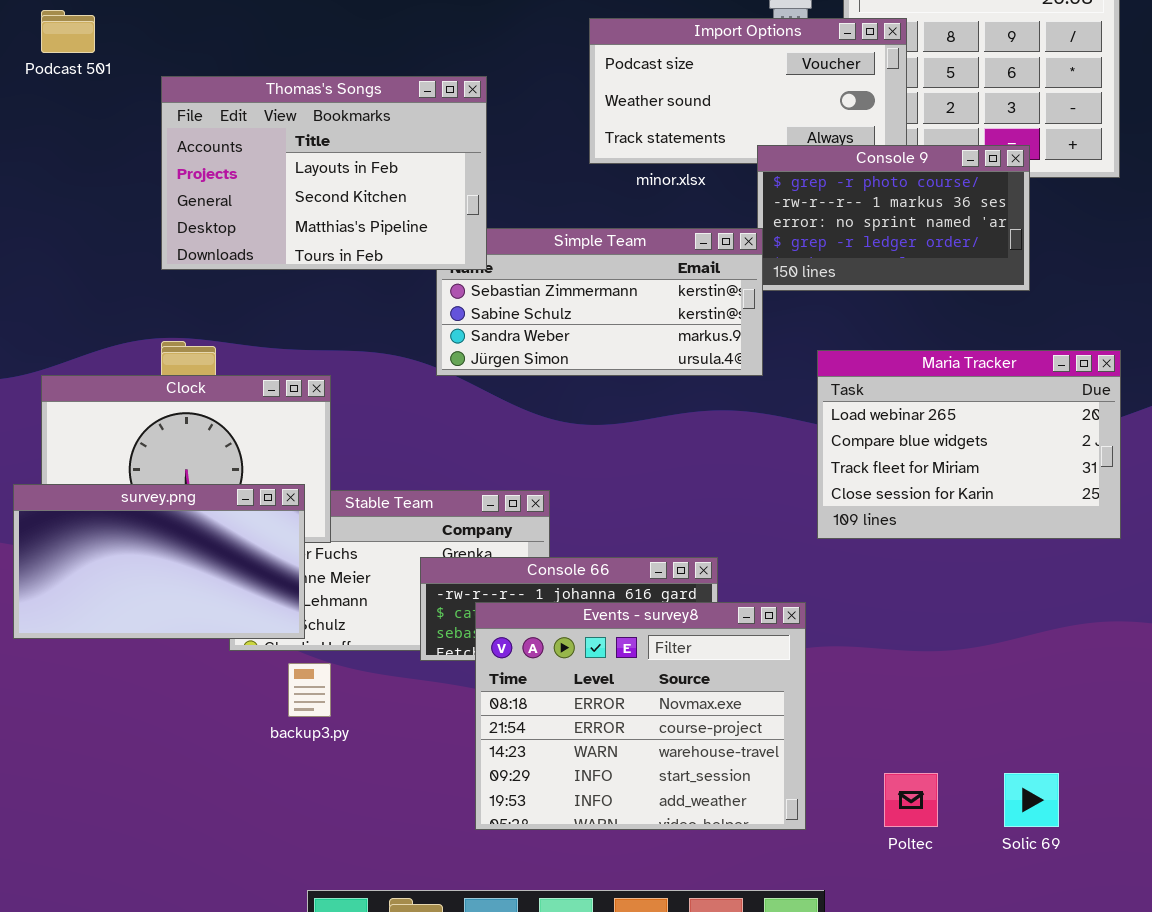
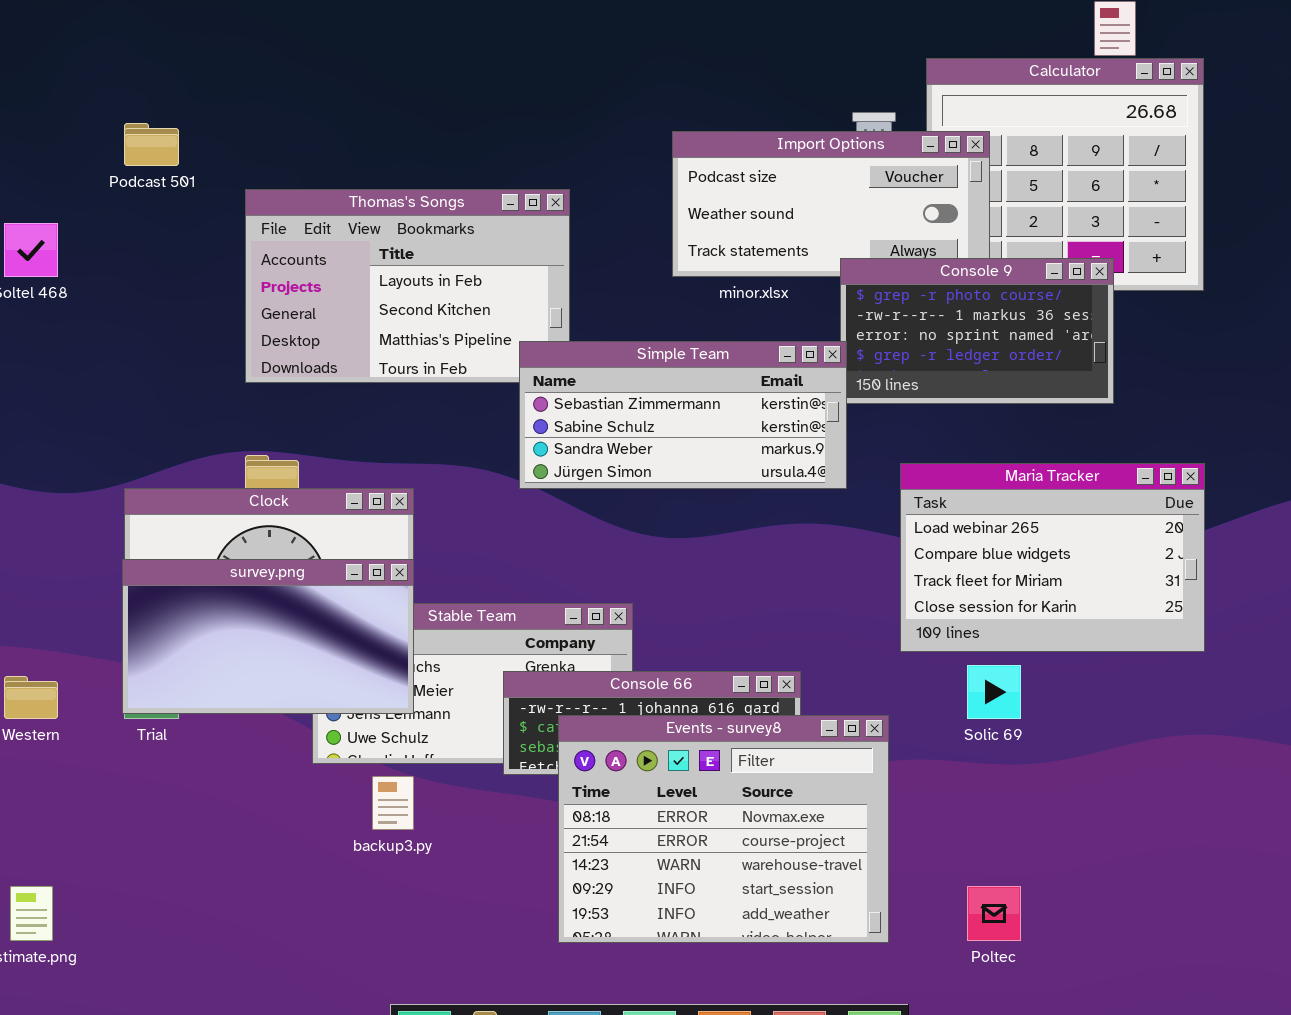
Simple Team: [436,228,763,376] -> [519,341,847,489], raised
survey.png: [13,484,305,639] -> [122,559,414,714], moved
Solic 69: [1004,773,1059,827] -> [967,665,1021,719], moved

